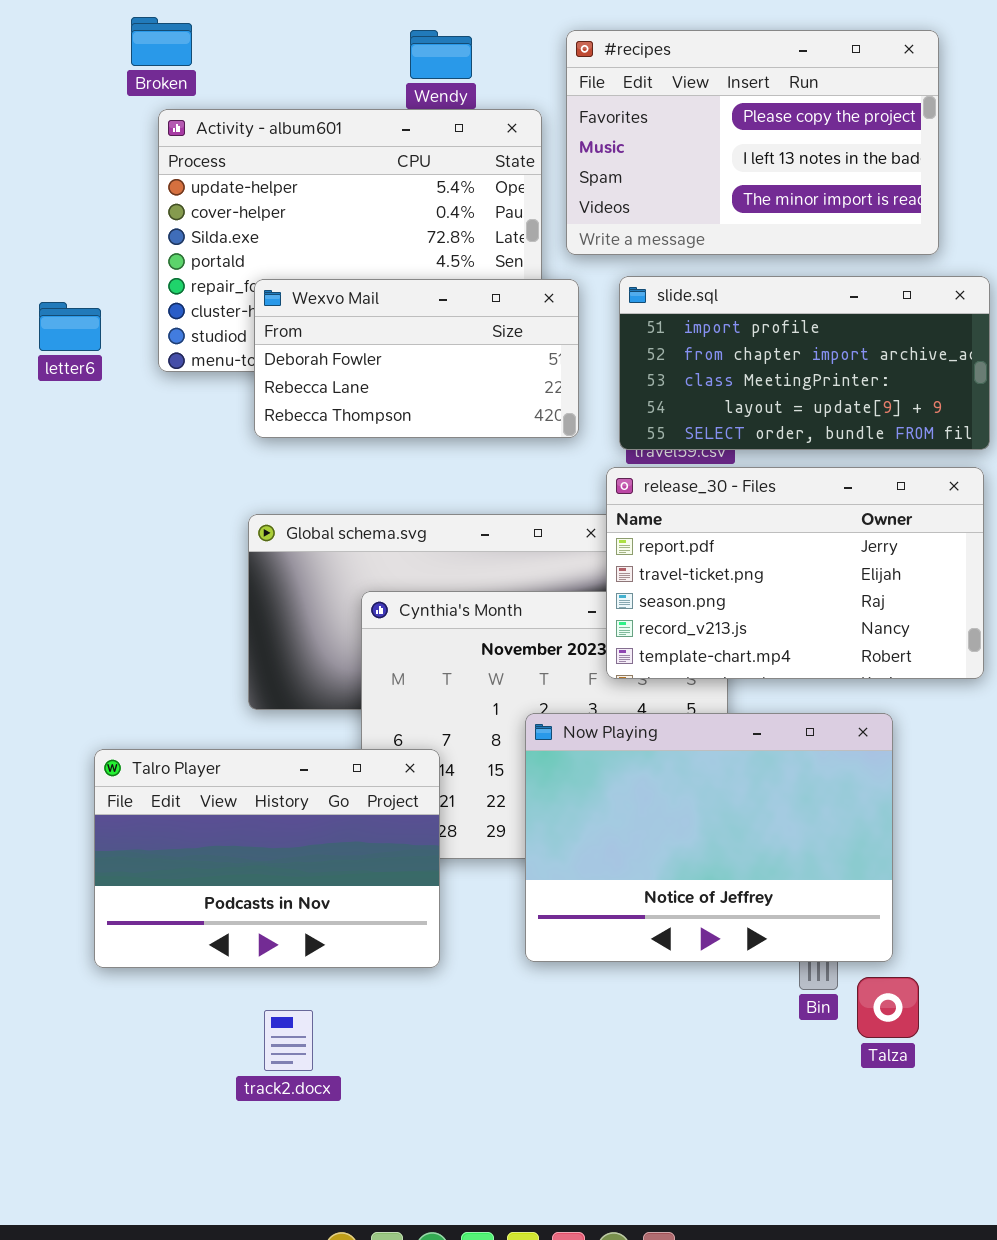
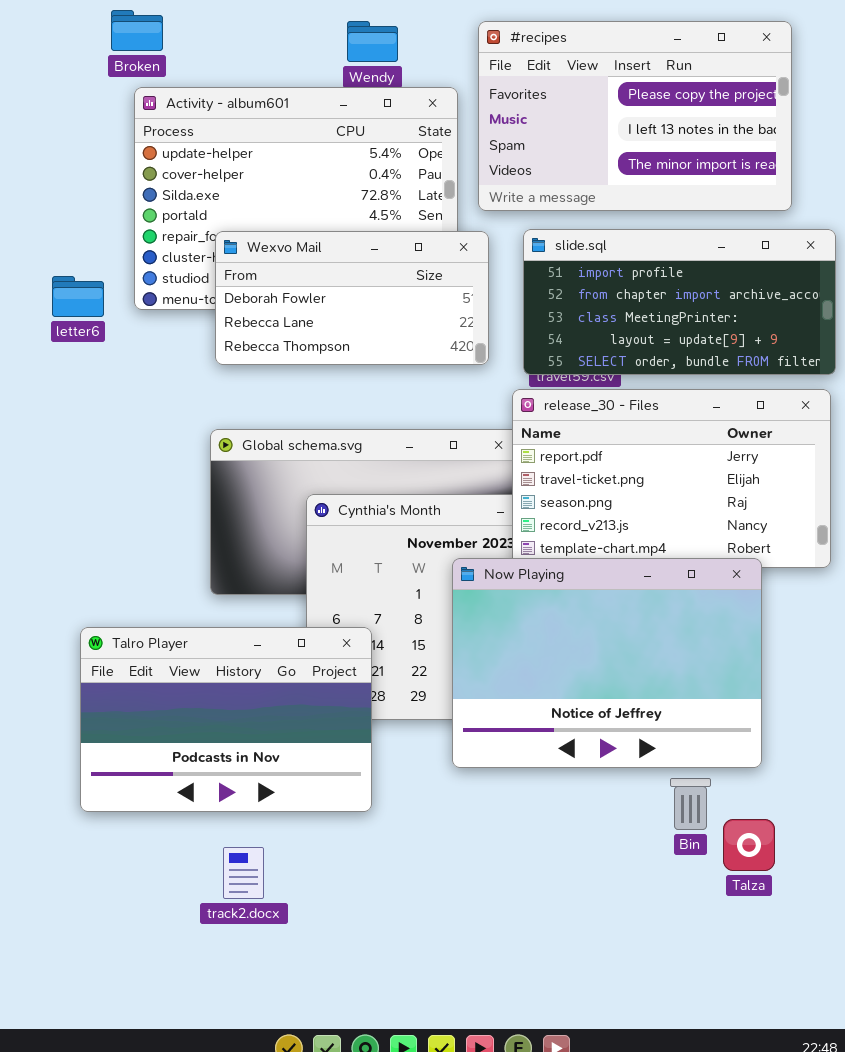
letter6: [39,302,101,351] -> [52,276,104,317], moved
Now Playing: [525,713,893,962] -> [452,558,762,768], moved

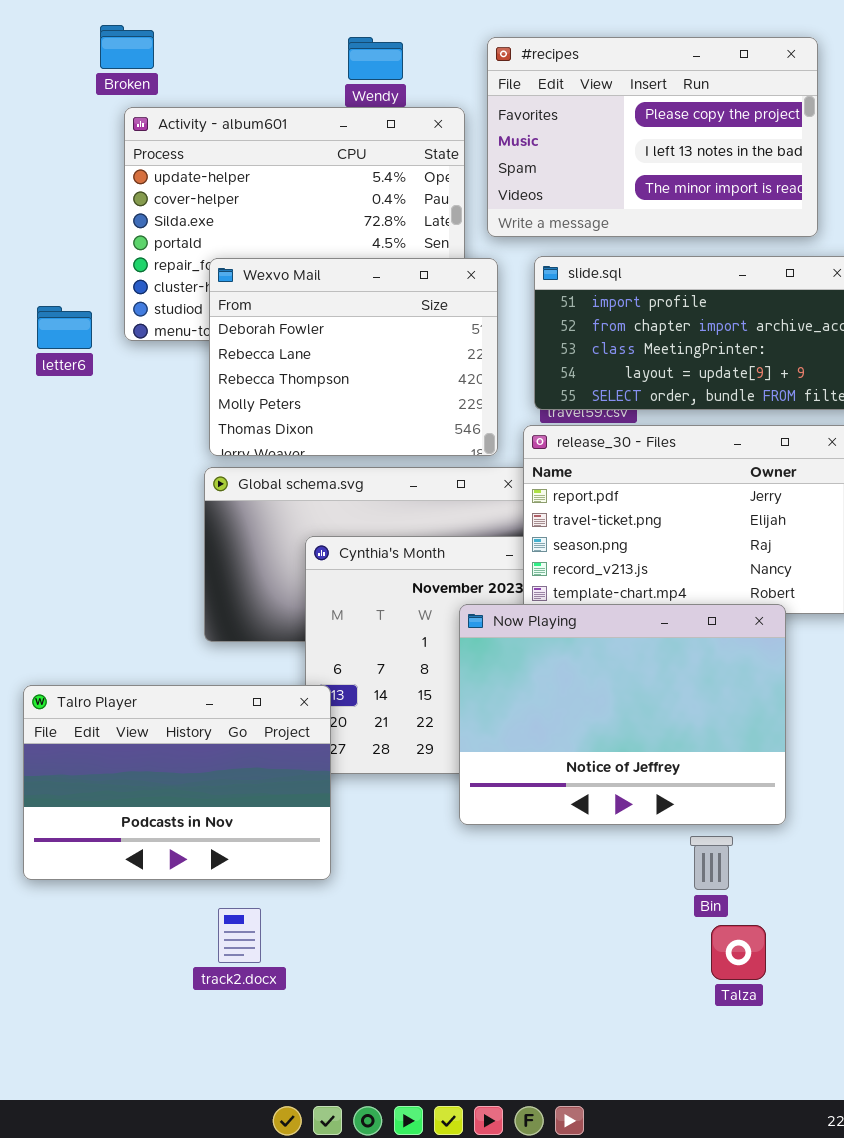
Wexvo Mail: [215,231,489,365] -> [209,258,498,456], resized
Talro Player: [80,627,372,812] -> [23,685,331,880], moved
Talza: [723,819,775,871] -> [711,925,766,980], moved

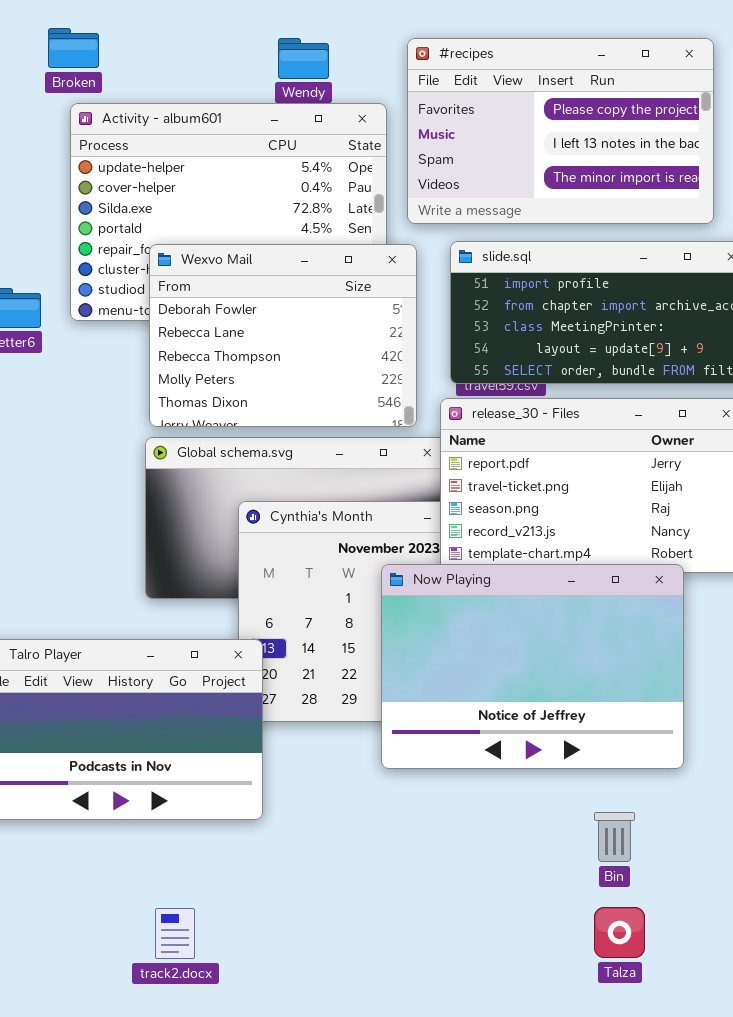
Bin: [690,836,733,890] -> [594,812,635,862], moved
track2.docx: [218,908,261,963] -> [155,908,195,959], moved
Talza: [711,925,766,980] -> [594,907,645,958], moved

